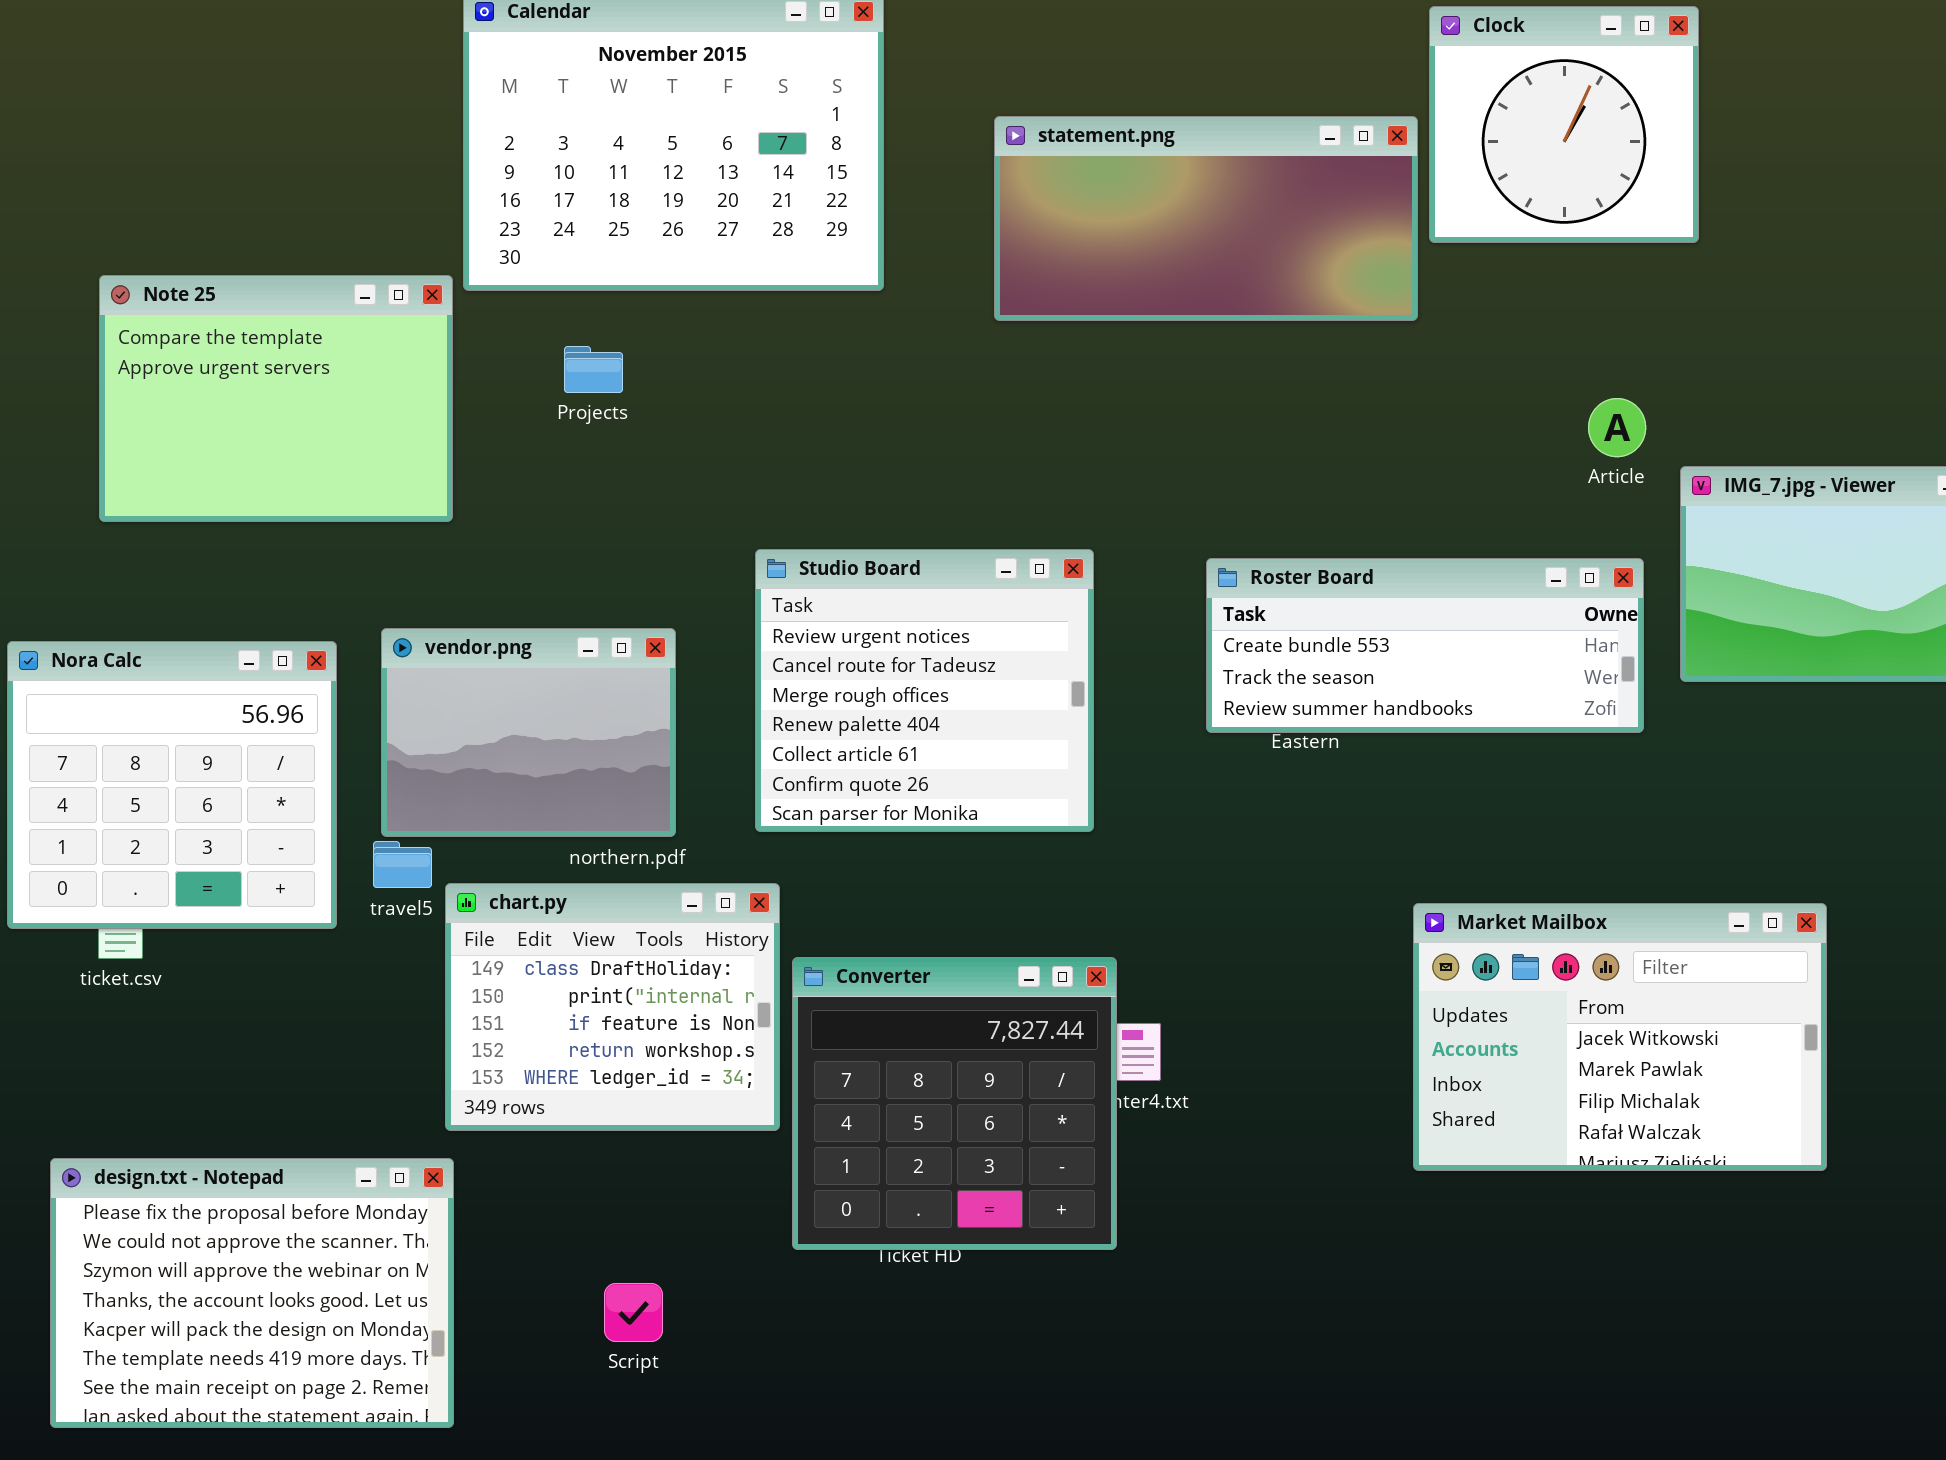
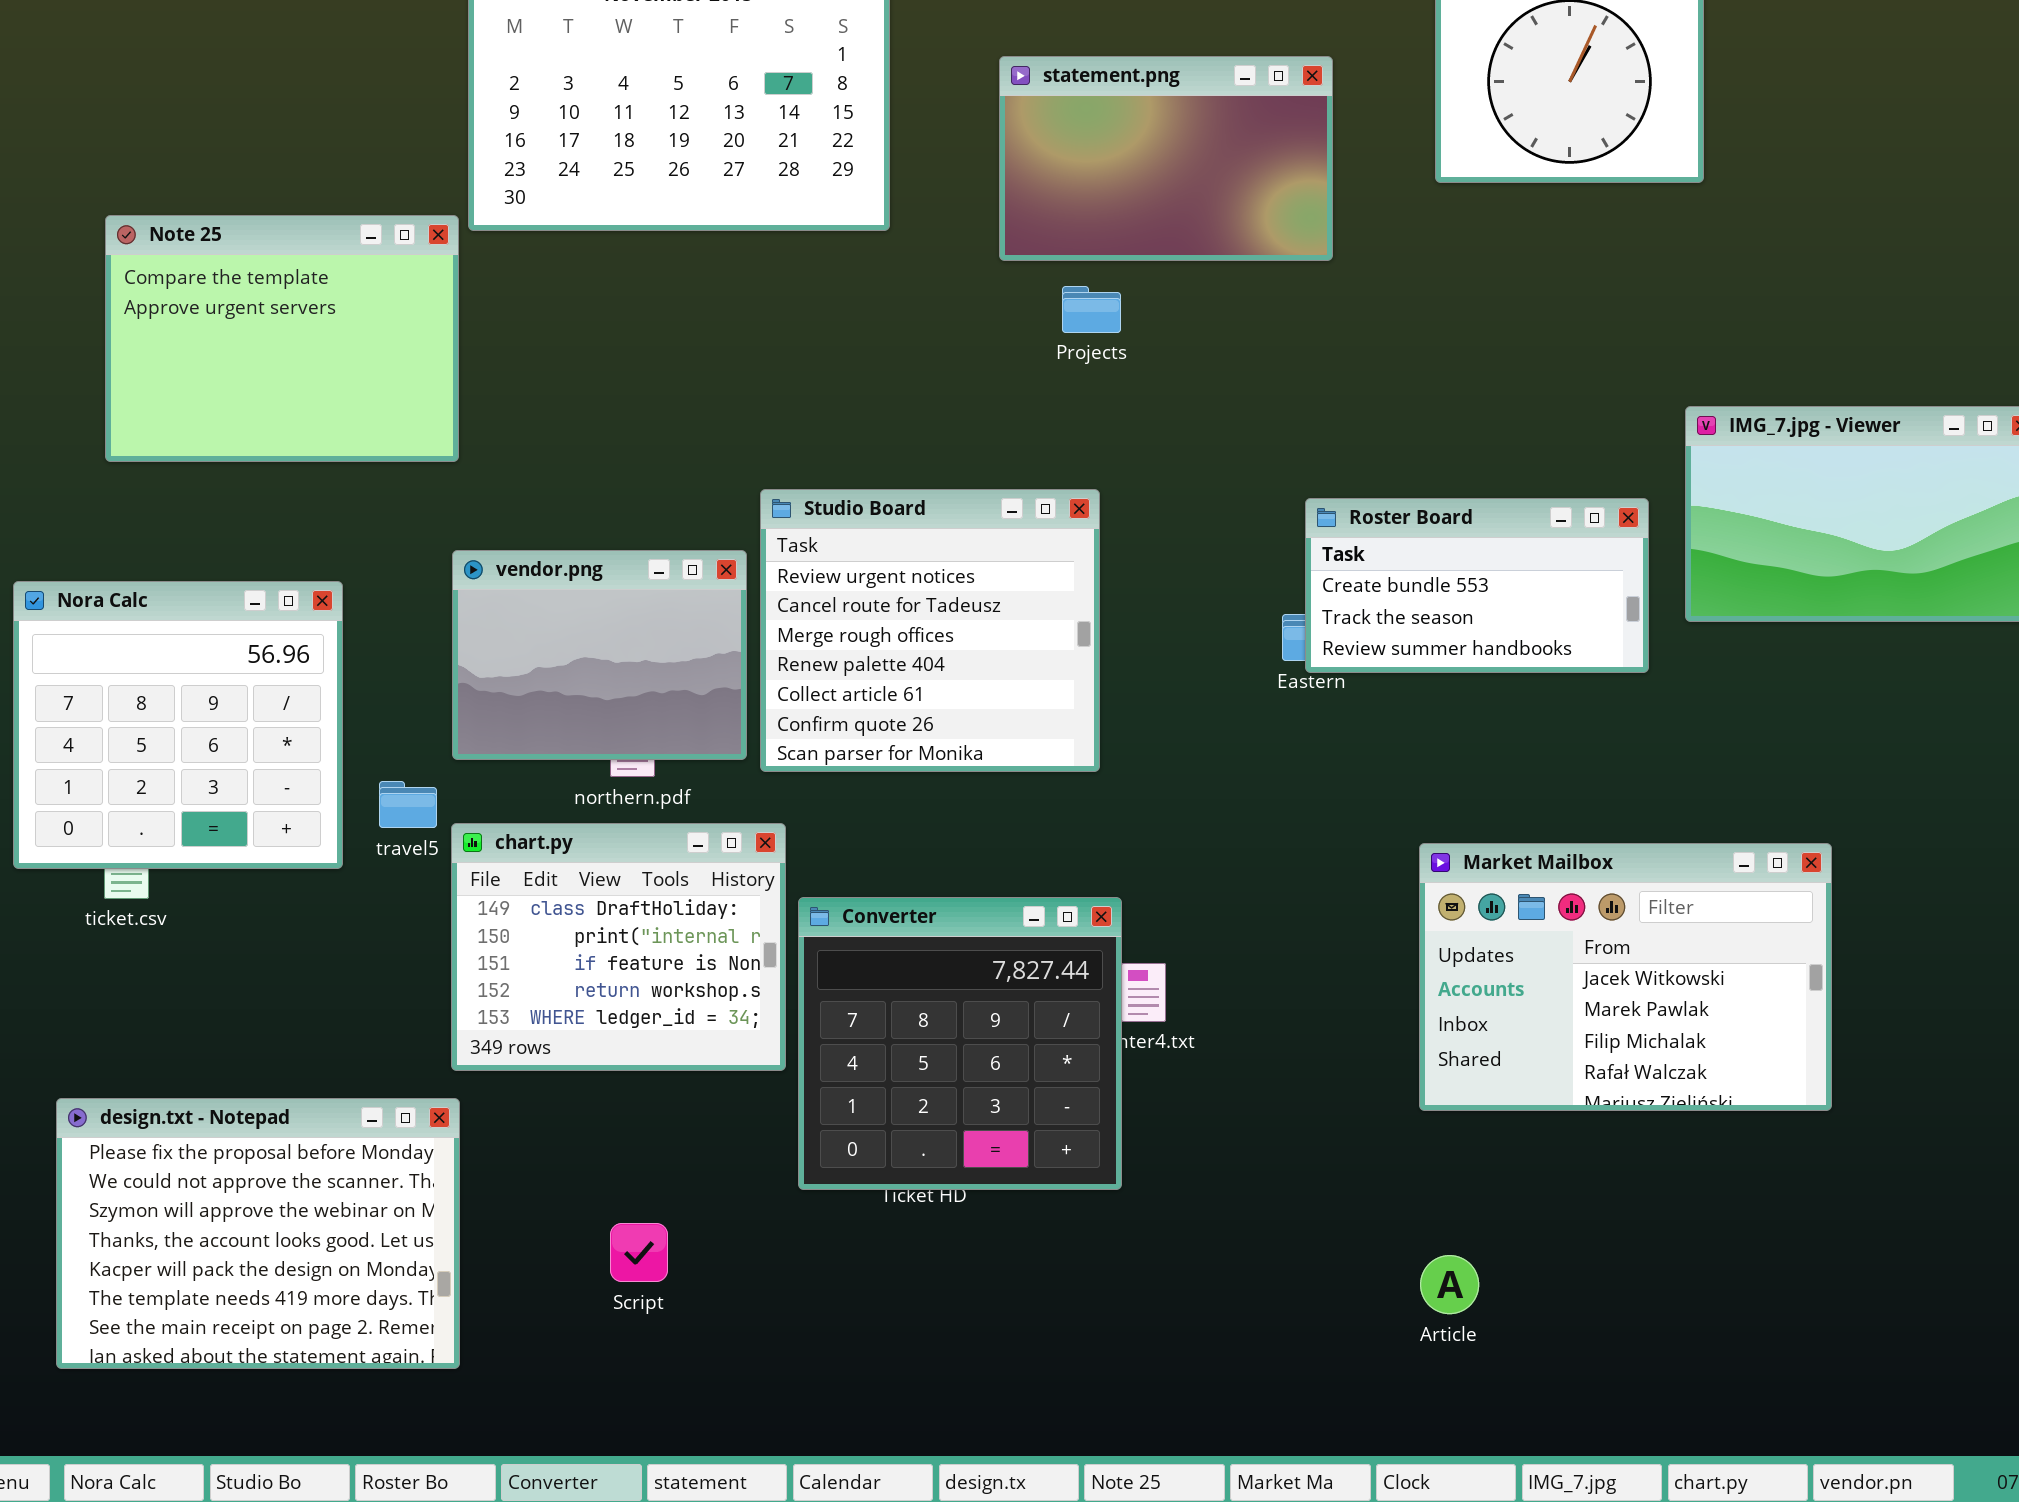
statement.png: [994,116,1418,321] -> [999,56,1333,261], resized
Projects: [564,346,623,393] -> [1062,286,1121,333], moved
Article: [1588,398,1646,457] -> [1420,1255,1479,1314], moved
Roster Board: [1206,558,1644,733] -> [1305,498,1649,673], resized
vendor.png: [381,628,676,837] -> [452,550,747,760], moved

